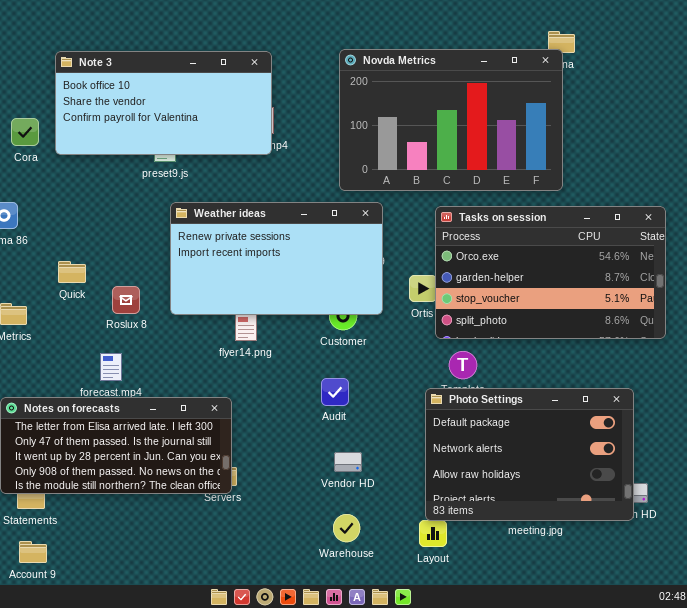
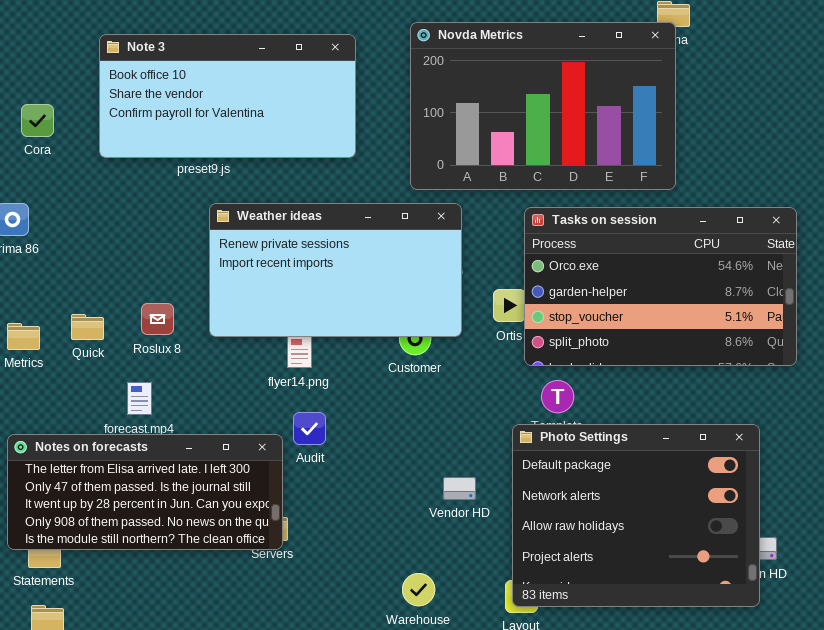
Note 3: [55,51,272,155] -> [99,34,356,158], moved
Quick: [58,261,86,283] -> [71,314,104,340], moved
Audit: [321,378,349,406] -> [293,412,326,445], moved
Photo Settings: [425,388,634,521] -> [512,424,760,607], resized
Vendor HD: [334,452,362,472] -> [443,477,476,500], moved

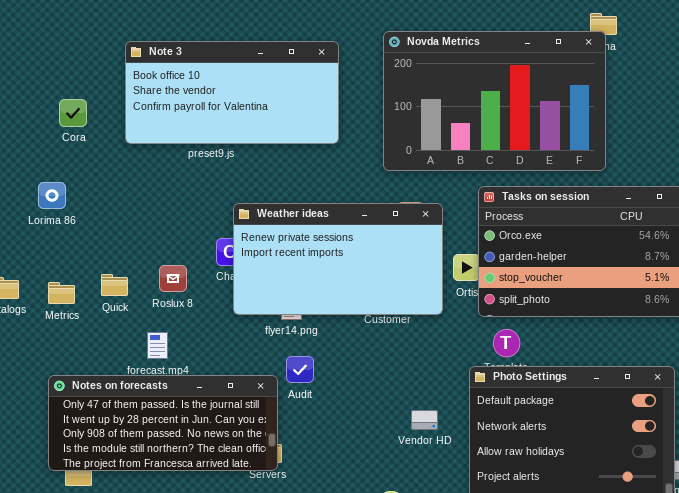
Weather ideas: [209,203,462,337] -> [233,203,443,315], moved
Notes on forecasts: [7,434,283,550] -> [48,375,278,471], scrolled down 1 row

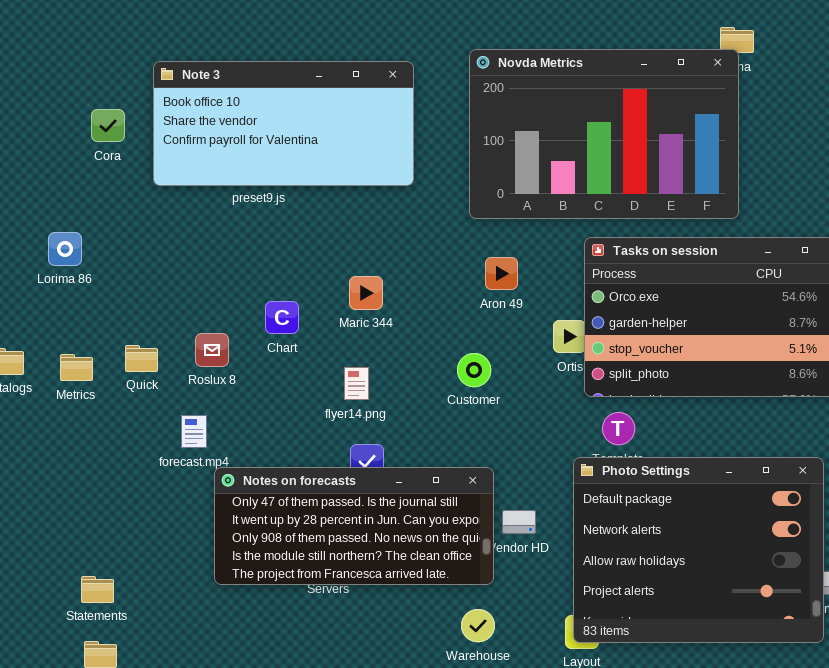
Cora: [59,99,87,127] -> [91,109,125,142], moved
Weather ideas: [233,203,443,315] -> none, closed
Notes on forecasts: [48,375,278,471] -> [214,467,494,585], moved

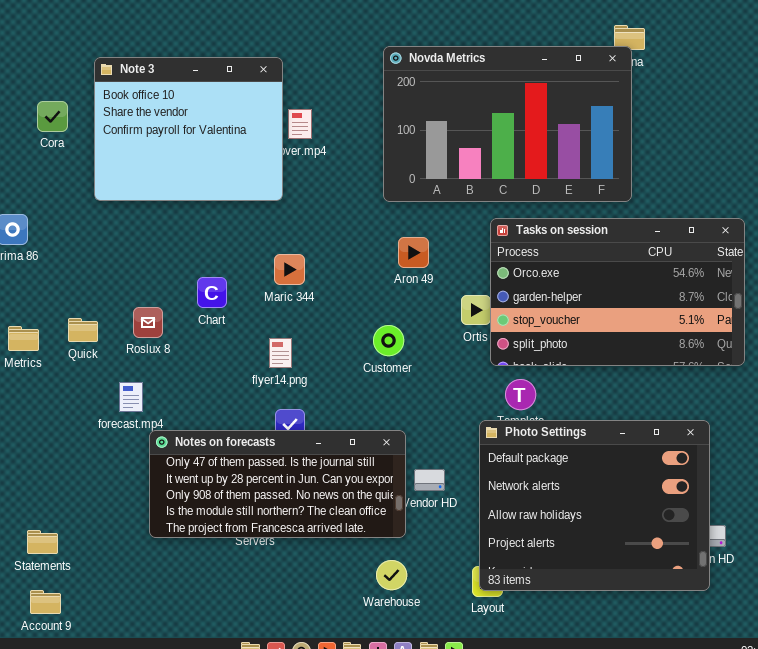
Note 3: [153,61,414,186] -> [94,57,283,201], resized

